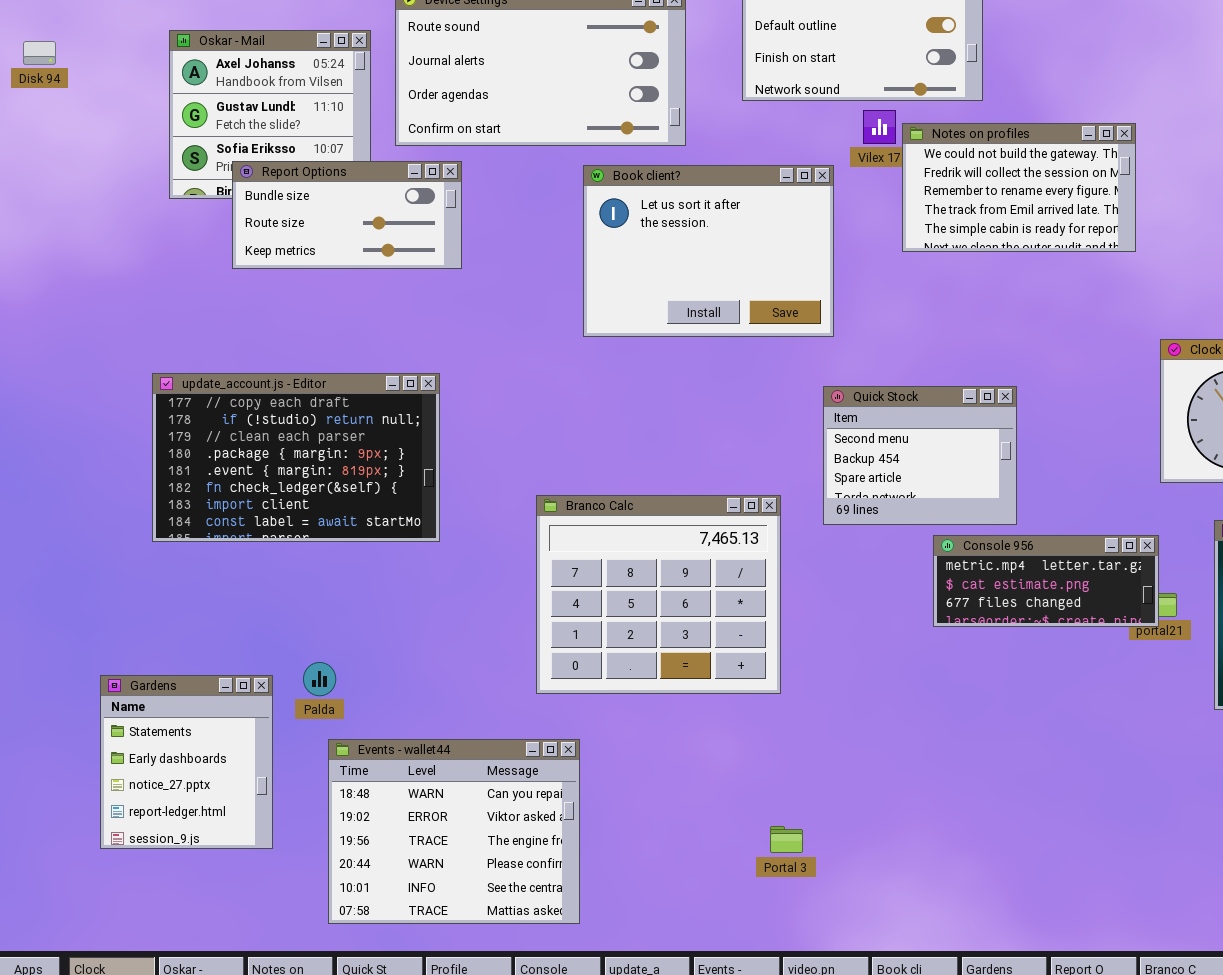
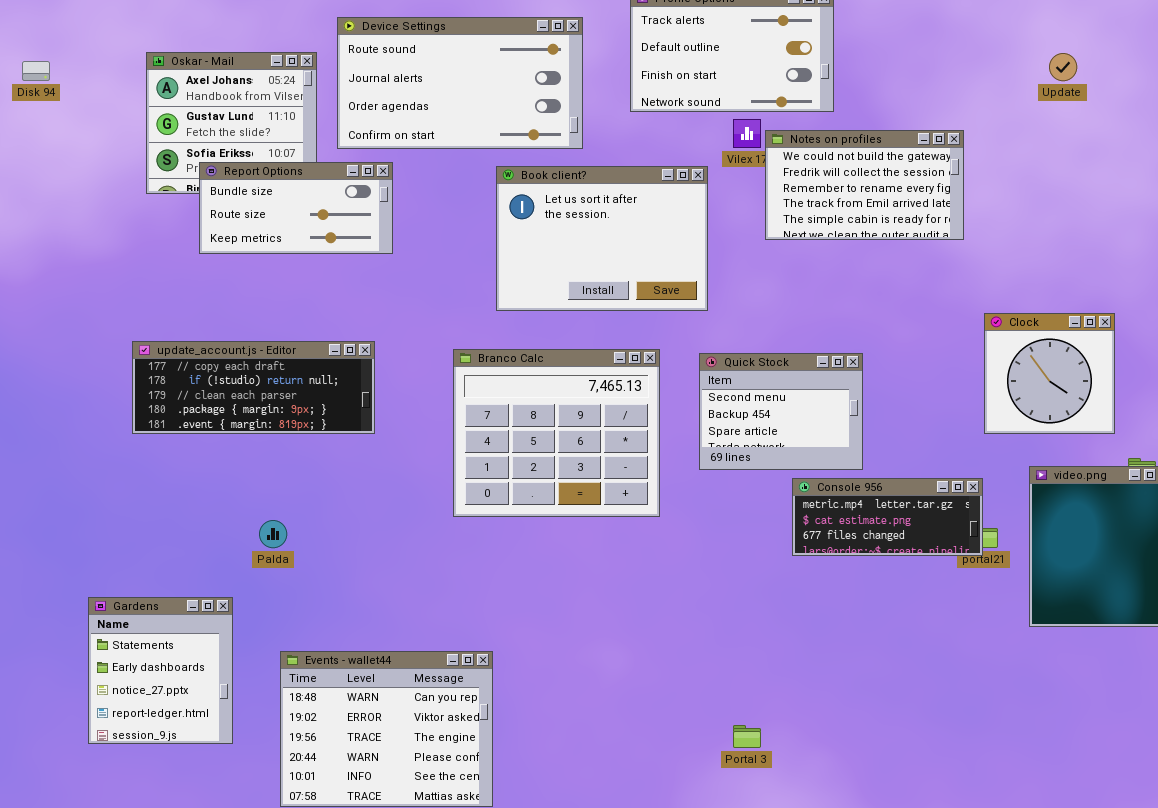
update_account.js - Editor: [152,373,440,542] -> [132,341,375,434], resized
Branco Calc: [536,495,781,694] -> [453,349,660,517], moved
Palda: [303,662,336,696] -> [259,520,287,548], moved
Portal 3: [770,826,803,853] -> [733,725,761,748], moved

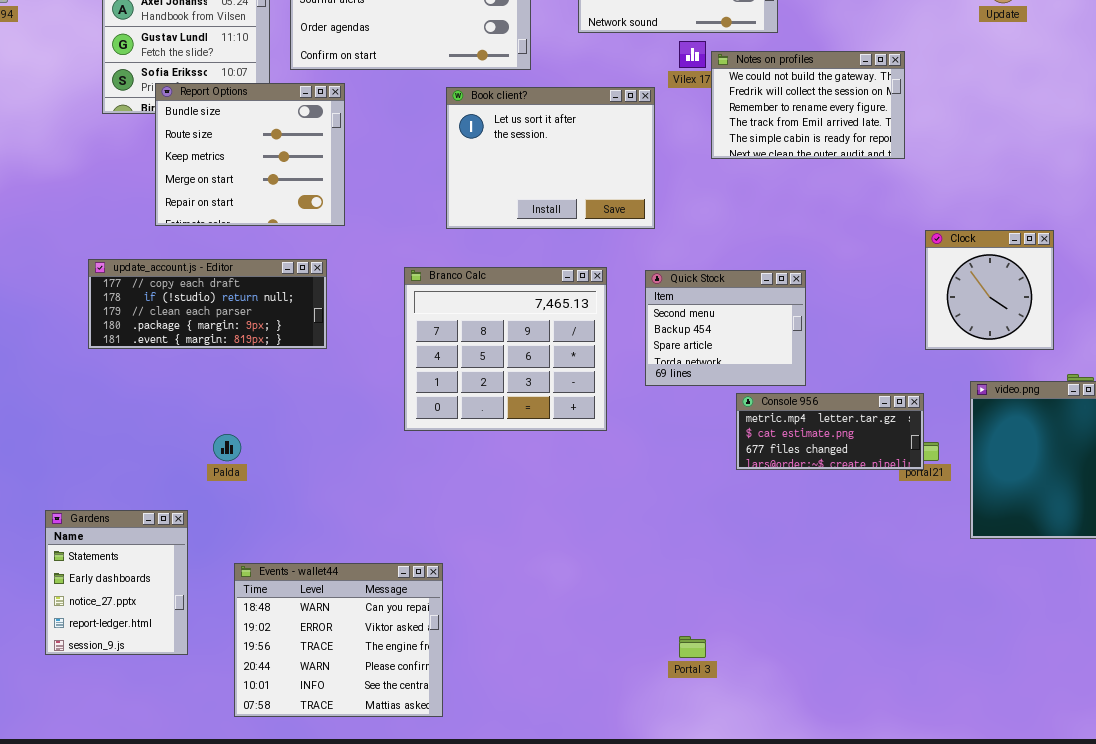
Report Options: [199,162,393,254] -> [155,83,345,226], resized

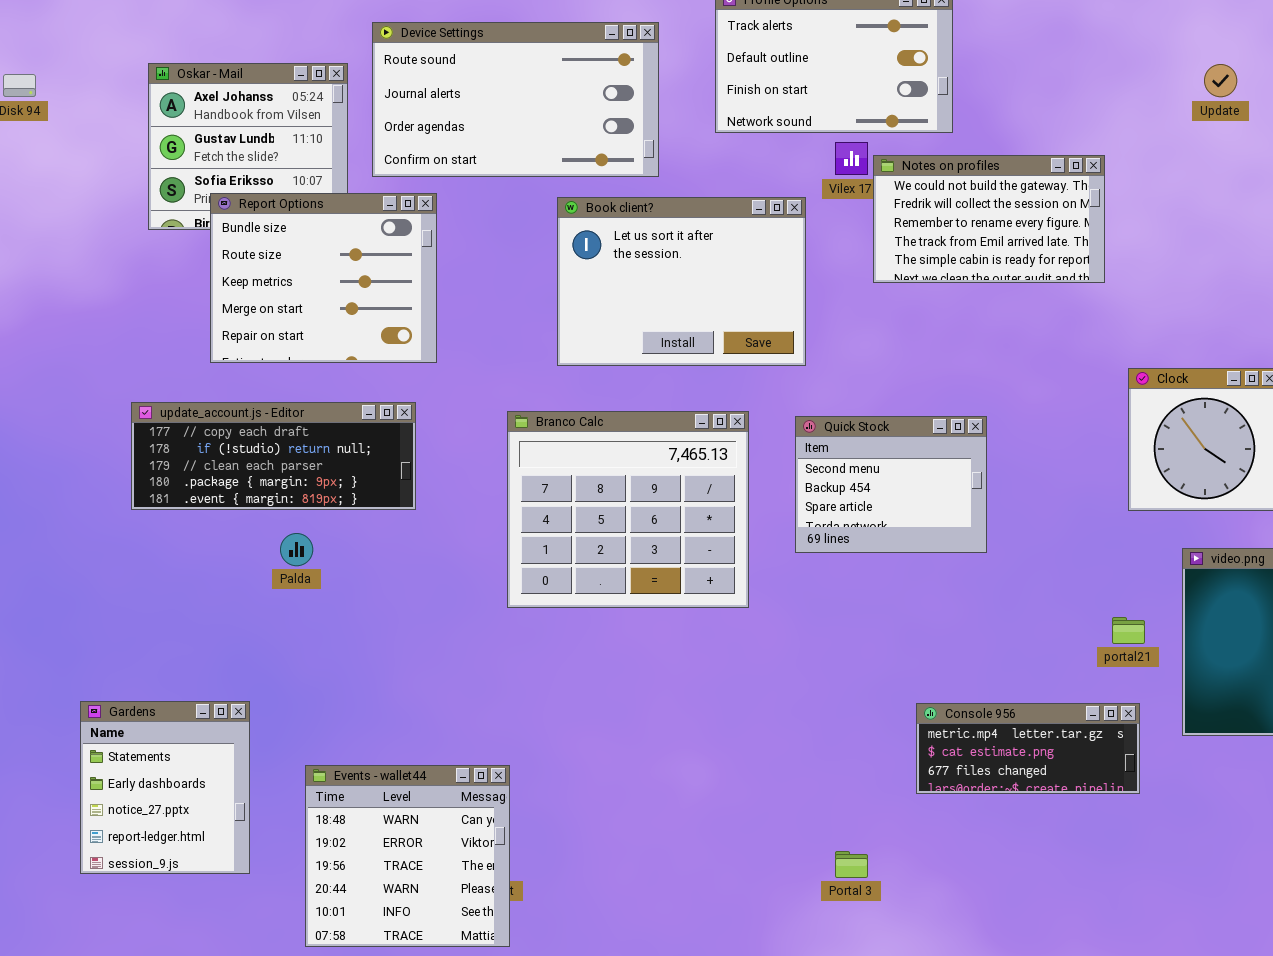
Console 956: [736,393,924,470] -> [916,703,1140,794], moved
Palda: [213,434,241,461] -> [280,533,313,566], moved
Events - wallet44: [234,563,443,717] -> [305,765,510,947], resized

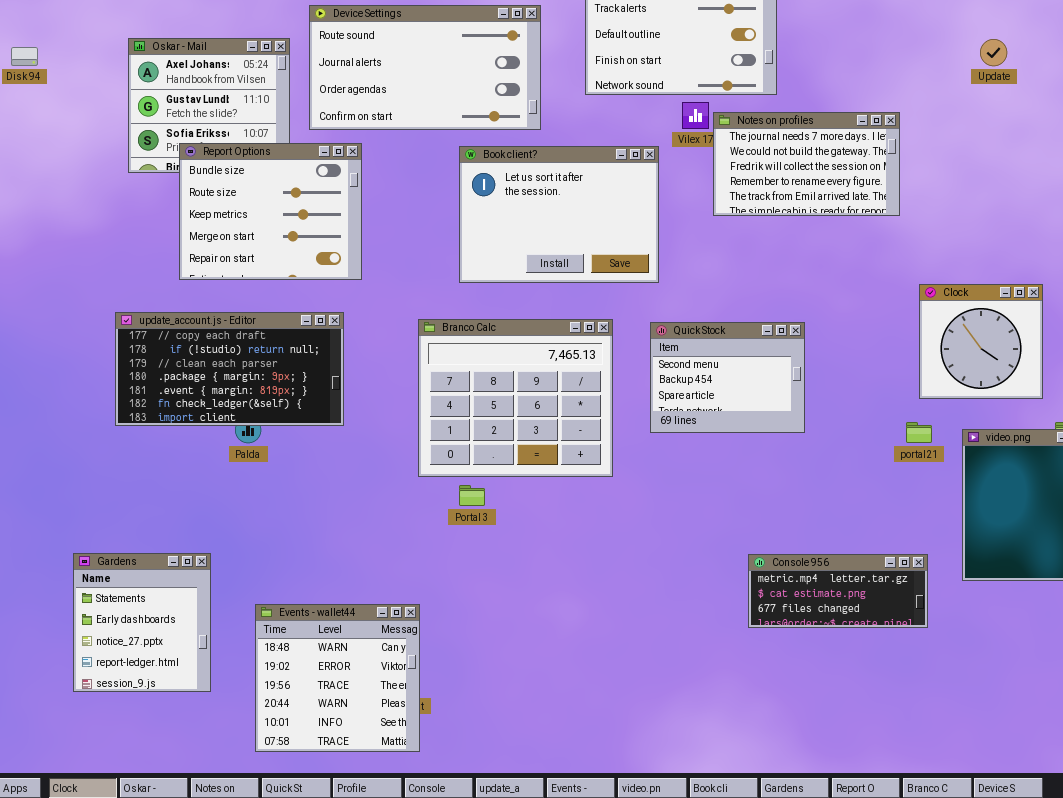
Notes on profiles: [873,155,1105,283] -> [713,112,900,216], scrolled up 1 row
update_account.js - Editor: [131,402,416,510] -> [115,312,344,426], resized
portal21: [1112,617,1145,644] -> [906,422,932,443], moved
Portal 3: [835,851,868,878] -> [459,485,485,506], moved

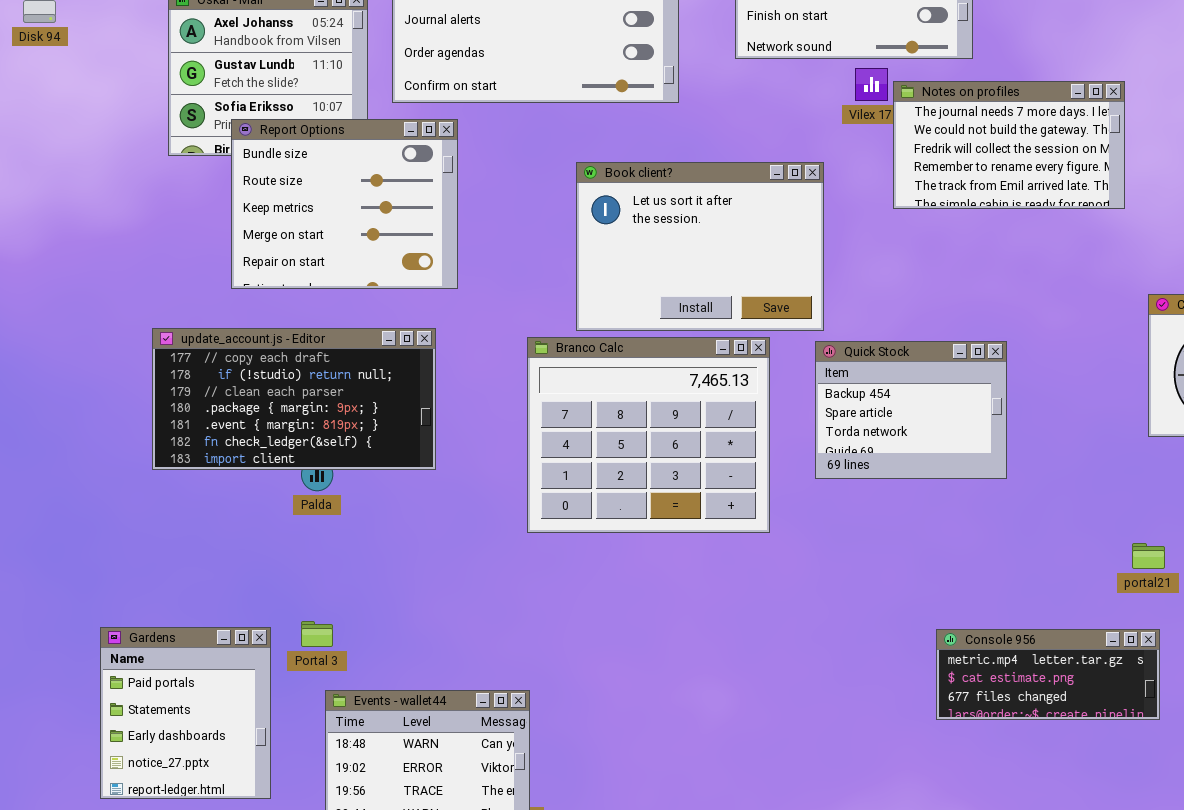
Book client?: [459,146,659,283] -> [576,162,824,331], moved
Quick Stock: [650,322,805,433] -> [815,341,1007,479], scrolled down 1 row
portal21: [906,422,932,443] -> [1132,543,1165,569], moved
Portal 3: [459,485,485,506] -> [301,621,333,647], moved
Gardens: [73,553,211,692] -> [100,627,271,799], scrolled up 1 row

